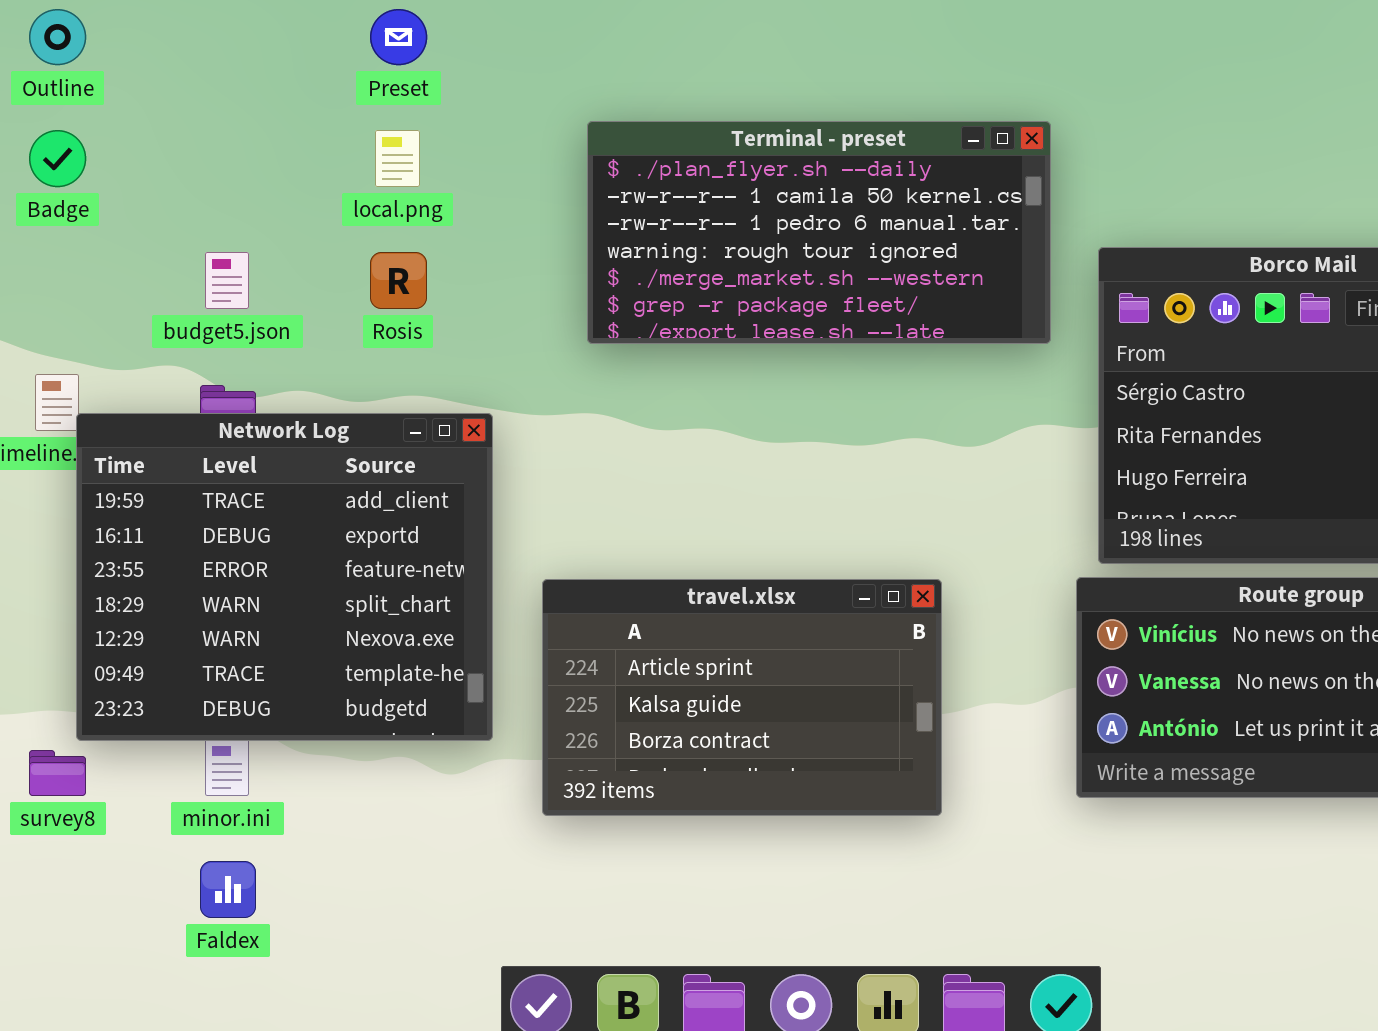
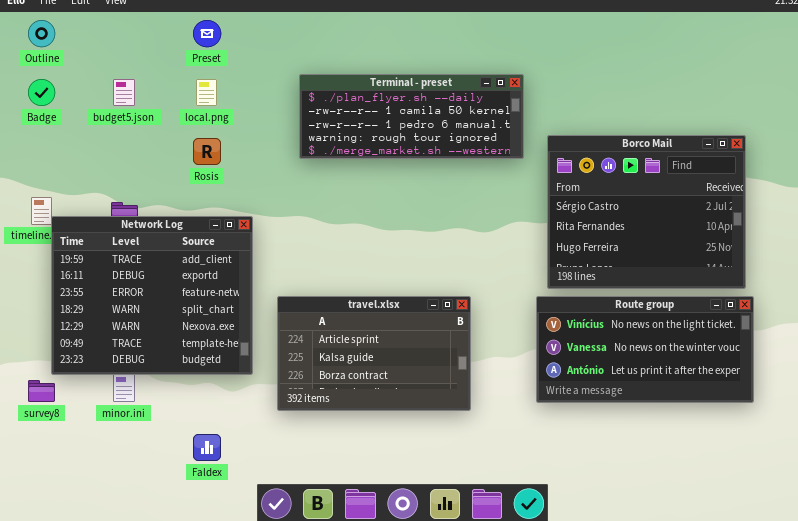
Terminal - preset: [587,121,1051,344] -> [299,74,524,159], resized
budget5.json: [205,252,249,309] -> [113,79,135,106], moved
Faldex: [200,861,256,918] -> [193,434,221,461], moved

